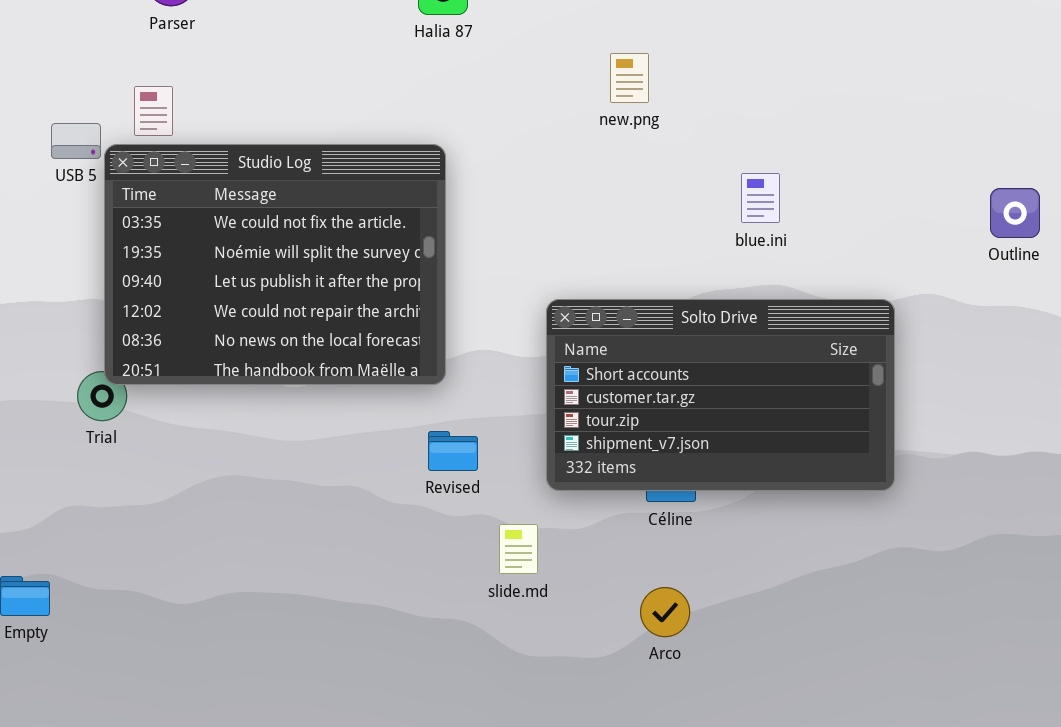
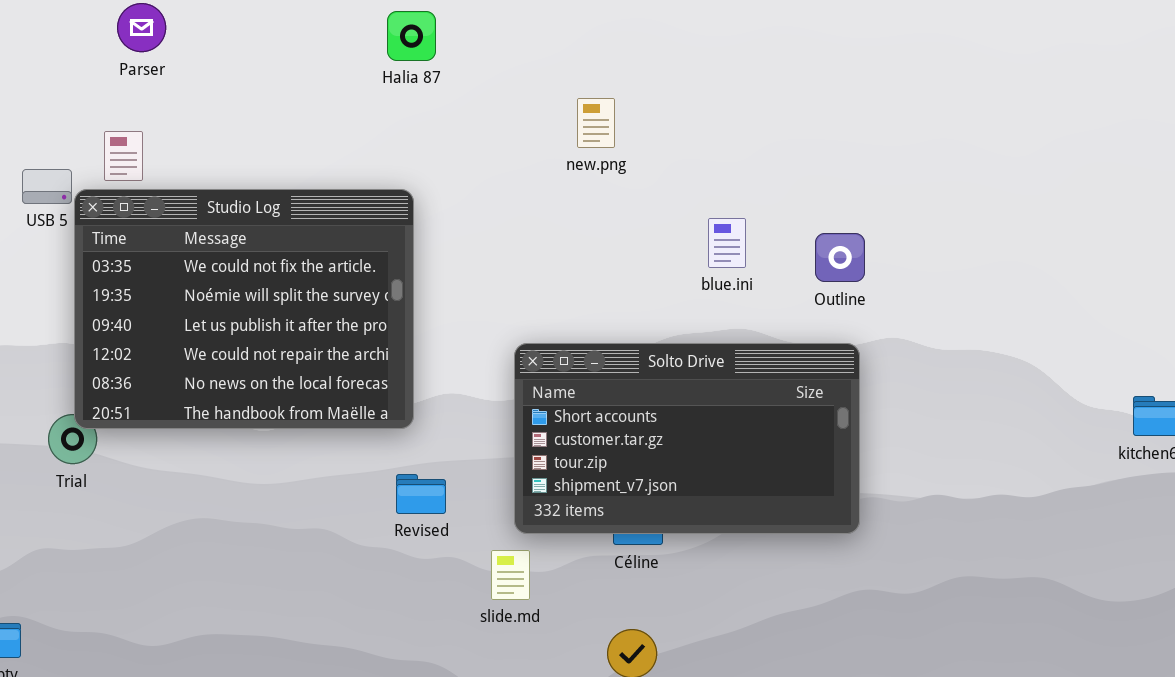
Outline: [990,188,1040,238] -> [815,233,865,282], moved
slide.md: [499,524,538,574] -> [491,550,530,600], moved

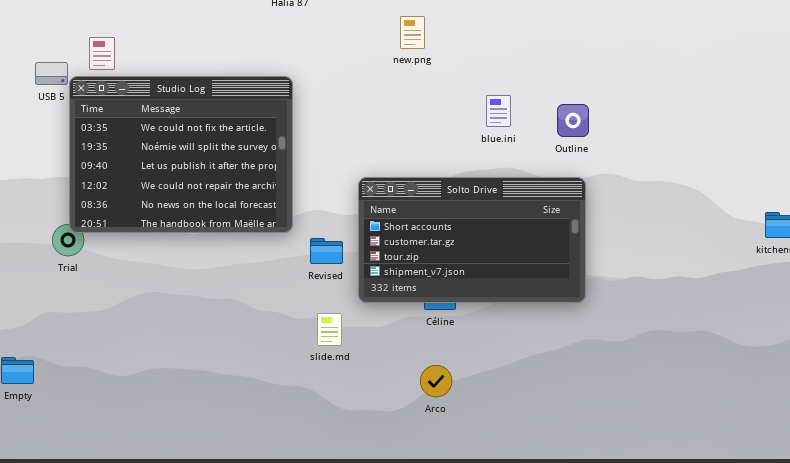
Revised: [396,474,446,514] -> [310,238,343,264], moved
slide.md: [491,550,530,600] -> [317,313,342,346], moved

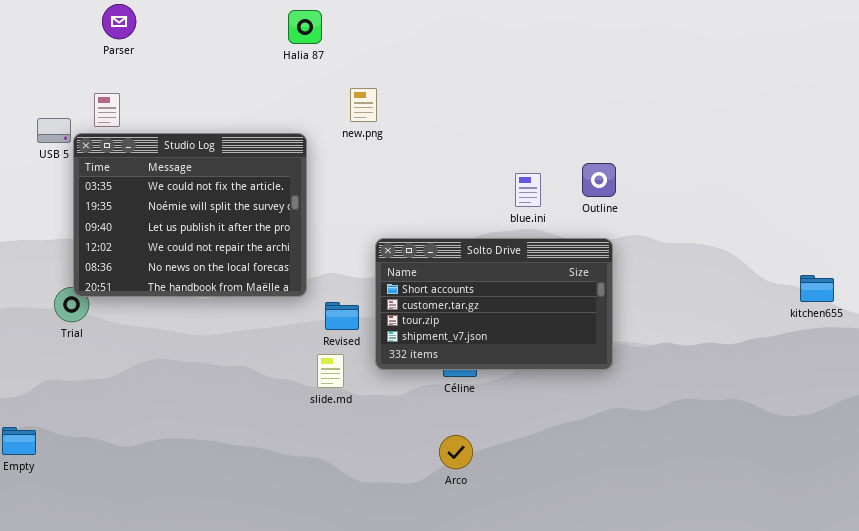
new.png: [400,16,425,49] -> [350,88,377,122], moved
blue.ini: [486,95,511,127] -> [515,173,541,207], moved
slide.md: [317,313,342,346] -> [317,354,344,388], moved

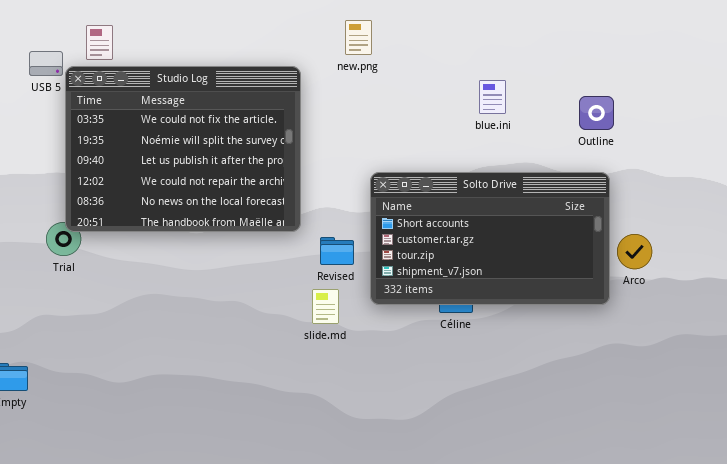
blue.ini: [515,173,541,207] -> [479,80,506,114], moved
Arco: [439,435,473,469] -> [617,234,652,269], moved

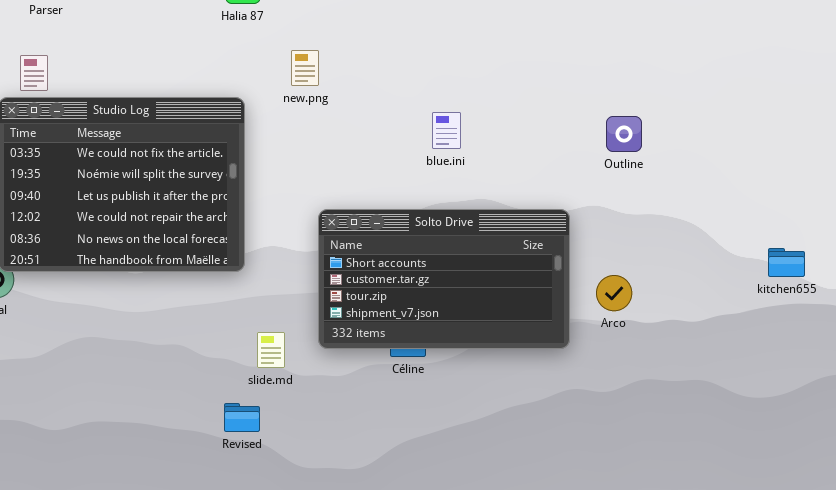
Outline: [579,96,614,130] -> [606,116,642,152], moved
Arco: [617,234,652,269] -> [596,275,632,311], moved
Revised: [320,237,354,265] -> [224,403,260,432], moved

